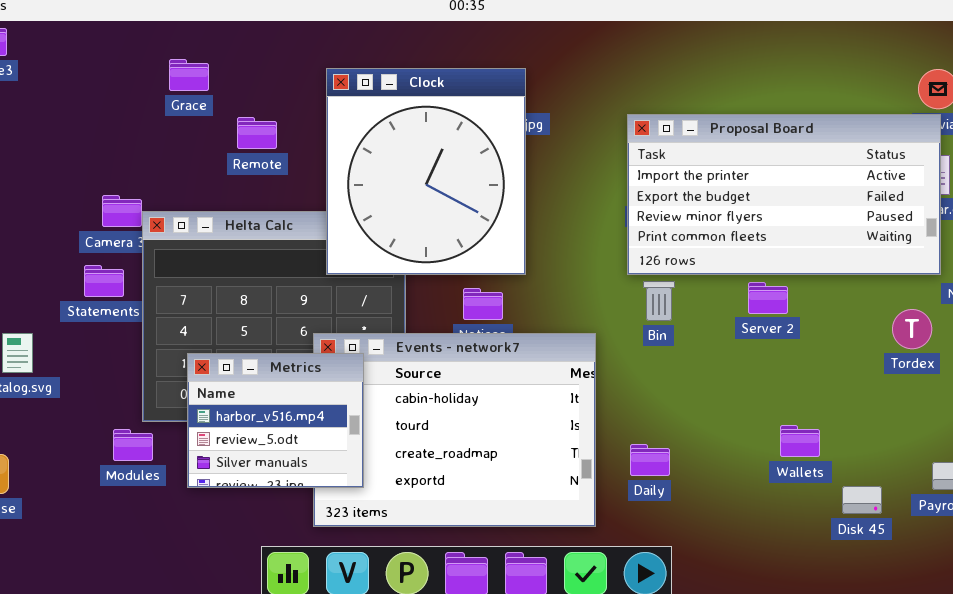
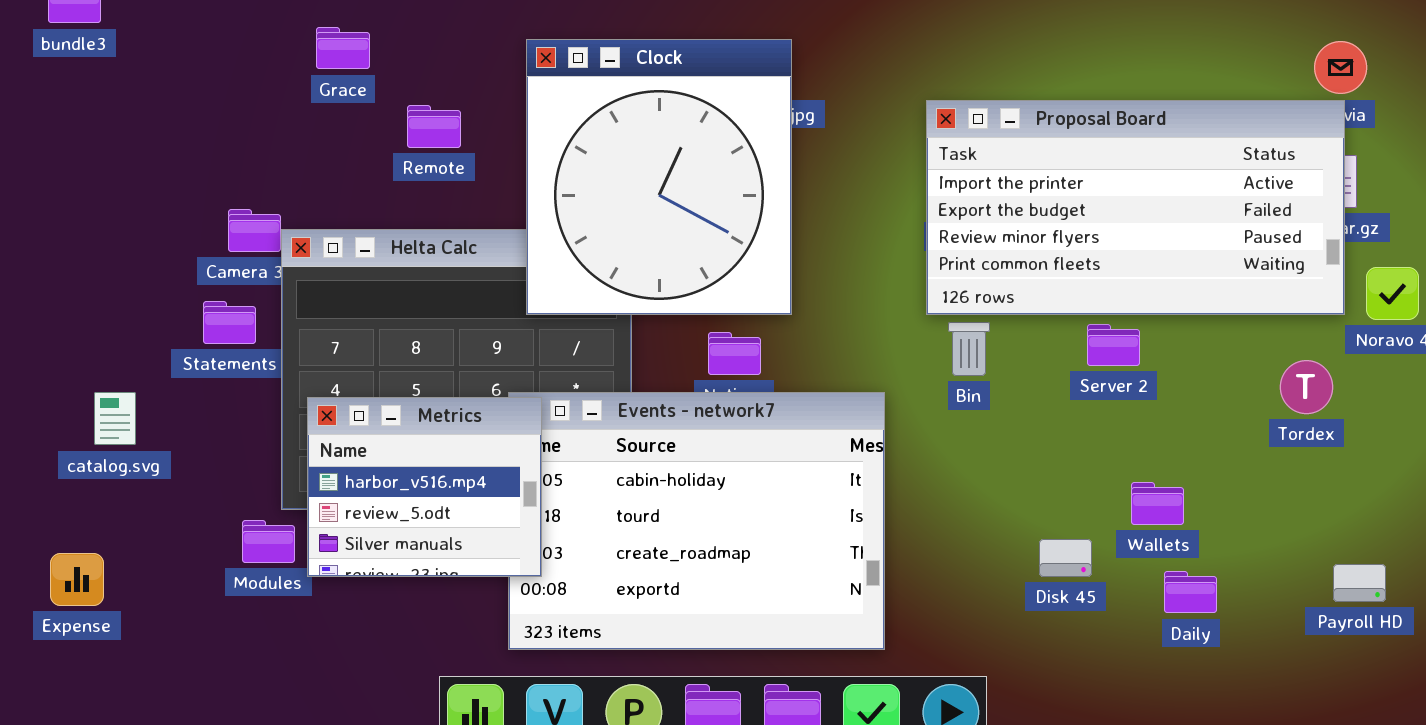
Metrics: [187,353,364,488] -> [307,397,542,577], moved
Wallets: [780,425,820,457] -> [1131,482,1184,525], moved
Daily: [630,444,670,476] -> [1164,571,1217,613], moved
Disk 45: [842,486,882,514] -> [1039,539,1092,577], moved

